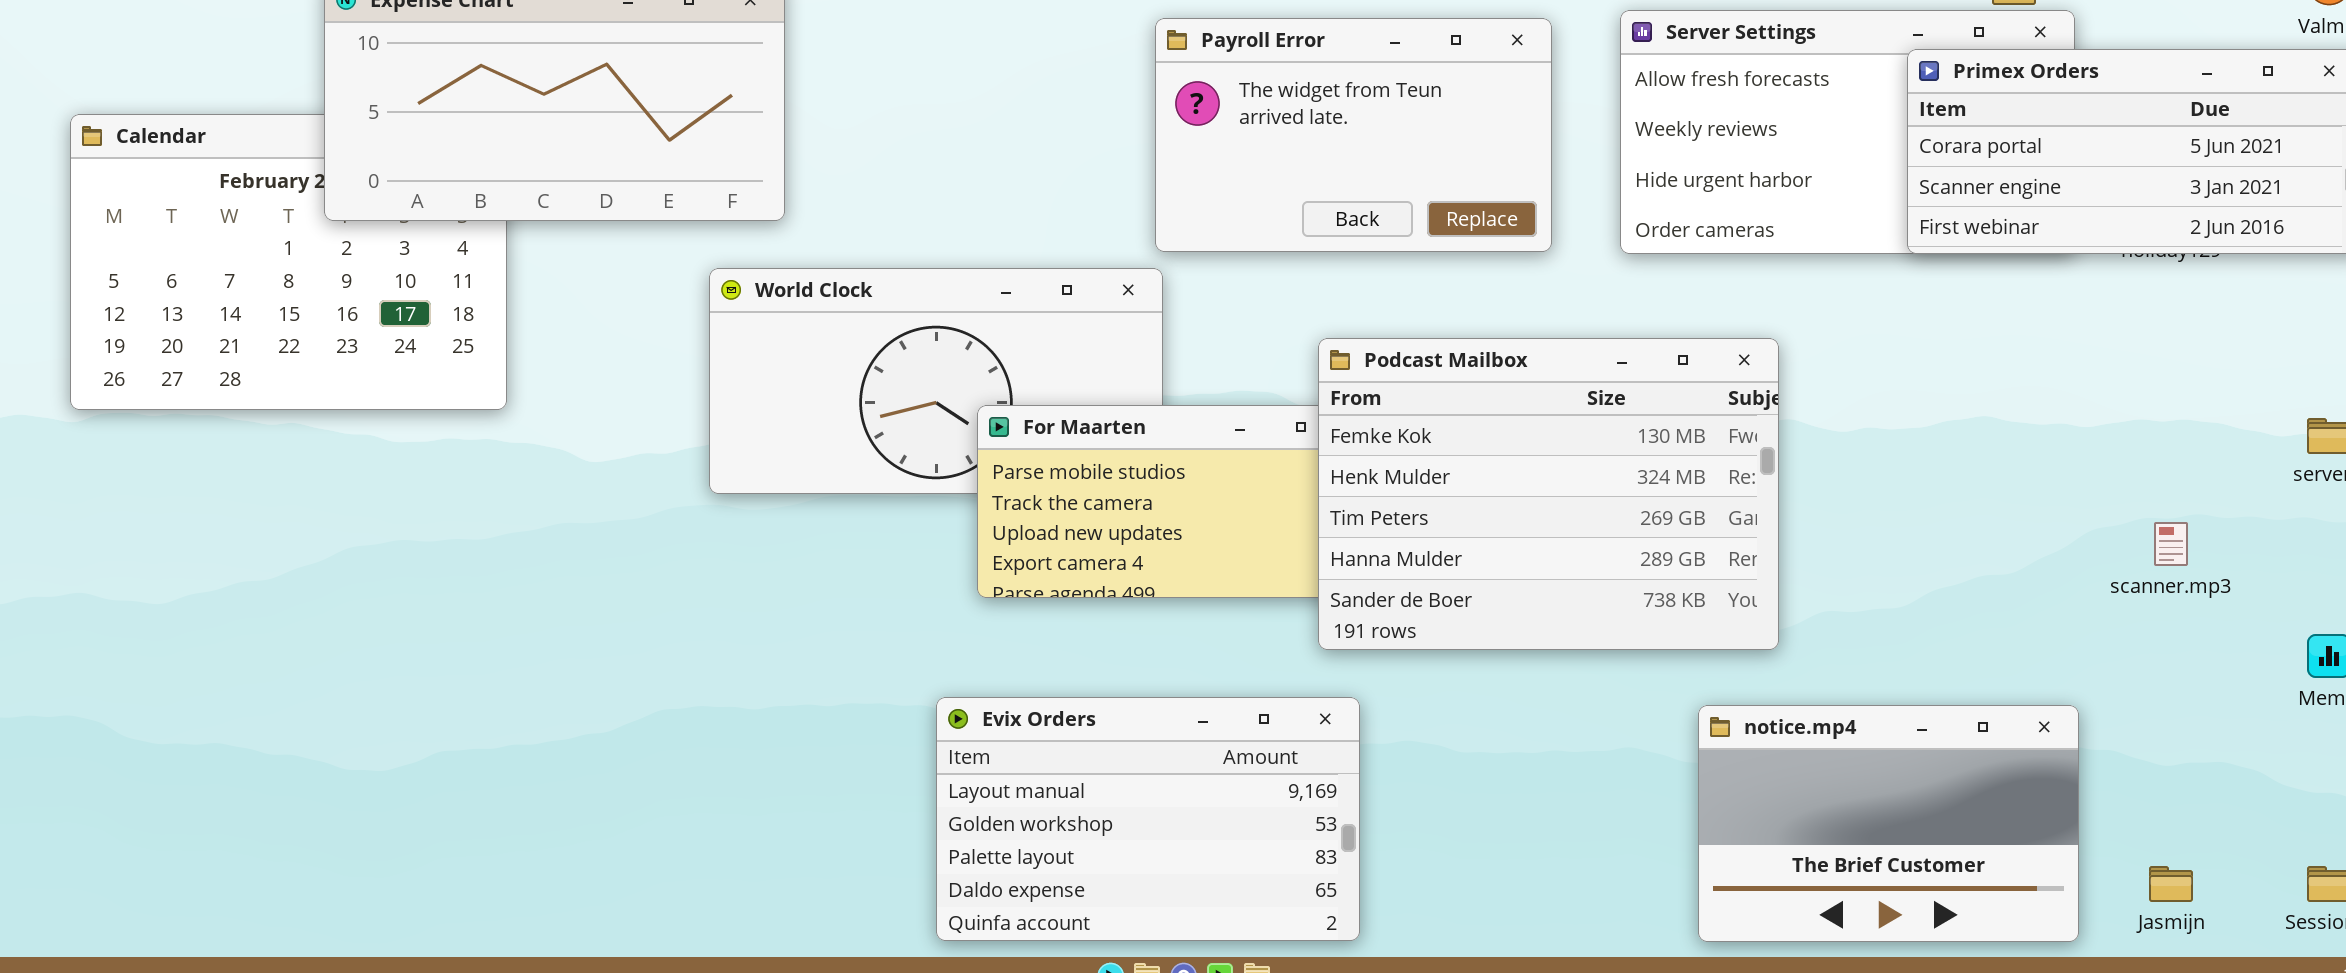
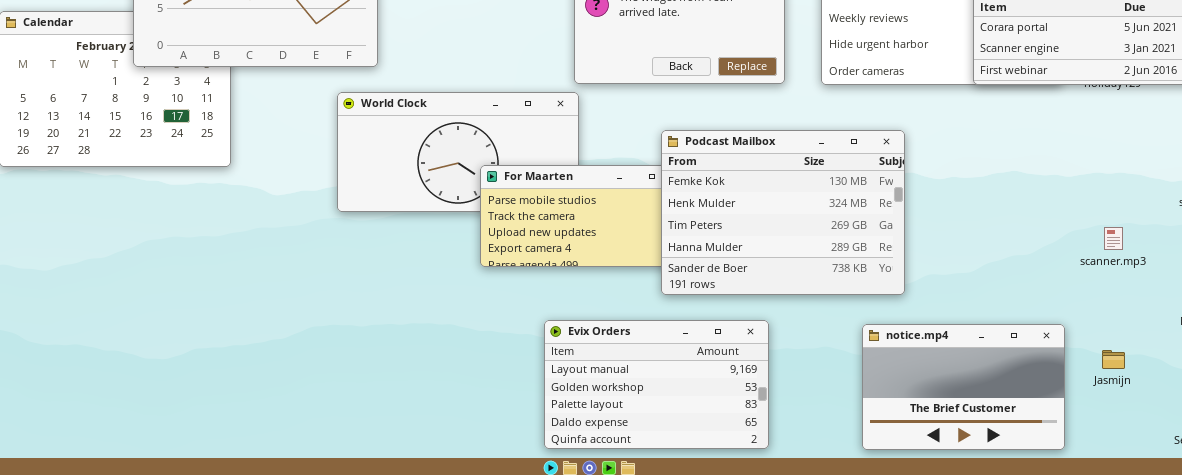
Evix Orders: [936,697,1360,941] -> [544,320,769,449], moved
Jasmijn: [2149,866,2193,902] -> [1102,350,1125,369], moved

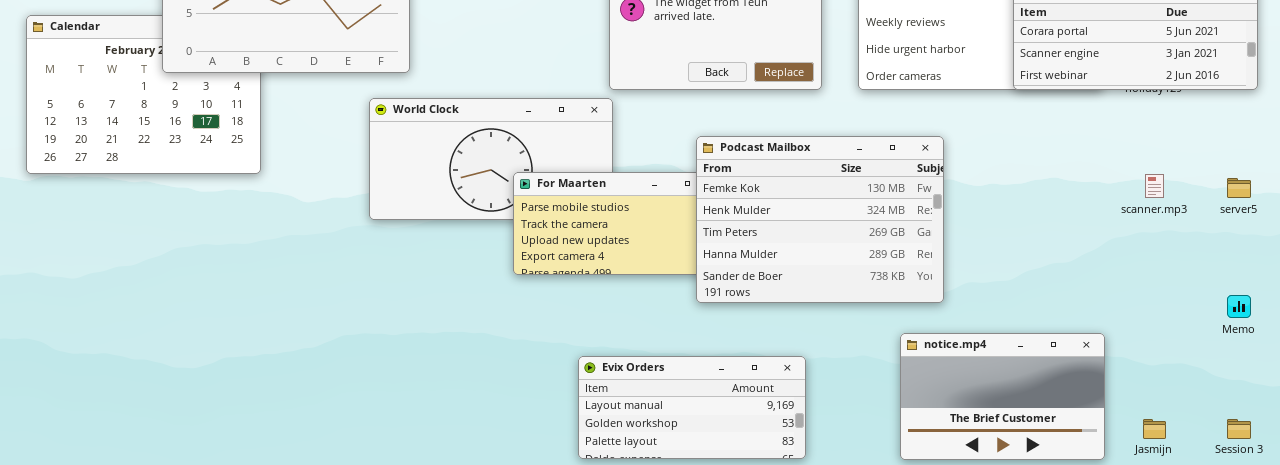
scanner.mp3: [1104,227,1123,250] -> [1145,174,1164,198], moved
Evix Orders: [544,320,769,449] -> [578,356,806,459], resized
Jasmijn: [1102,350,1125,369] -> [1143,419,1166,439], moved

